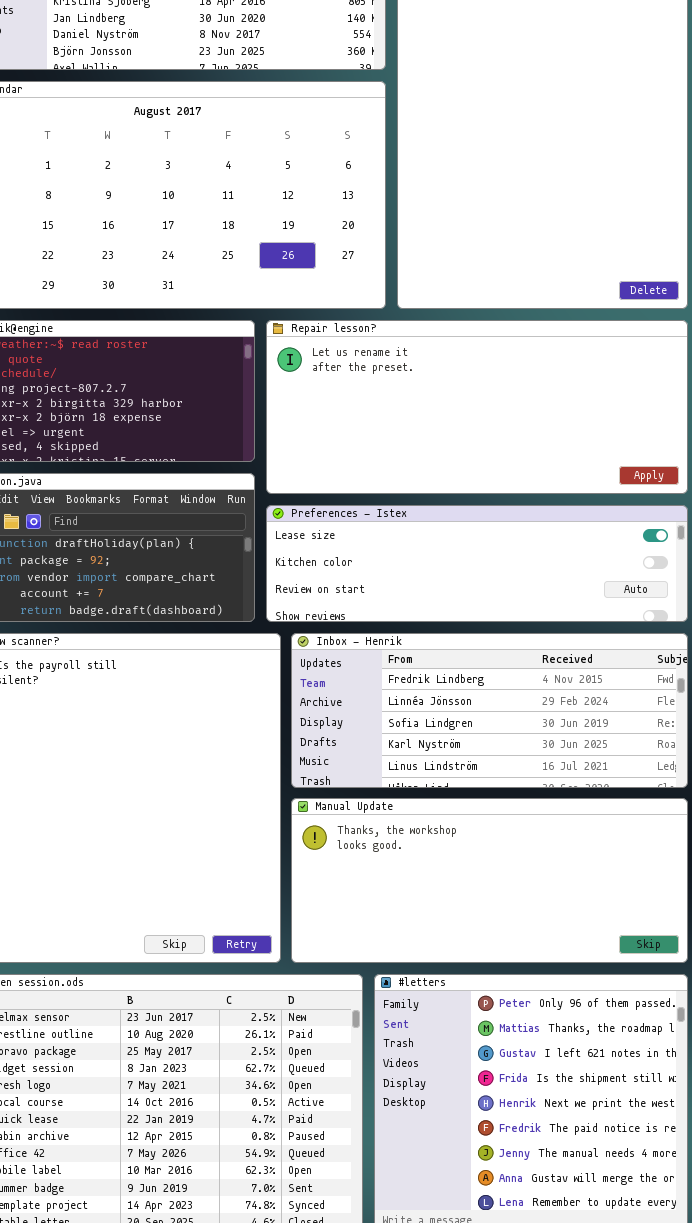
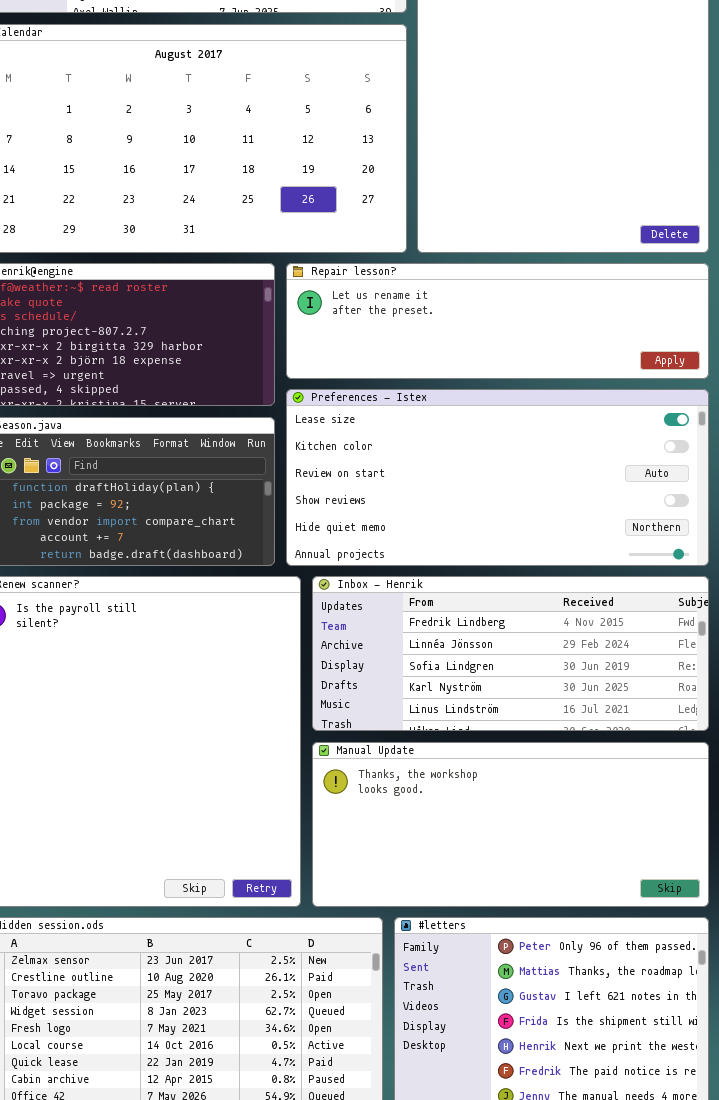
Repair lesson?: [266,320,688,494] -> [286,263,709,379], resized
Preferences - Istex: [266,505,688,622] -> [286,389,709,566], resized

